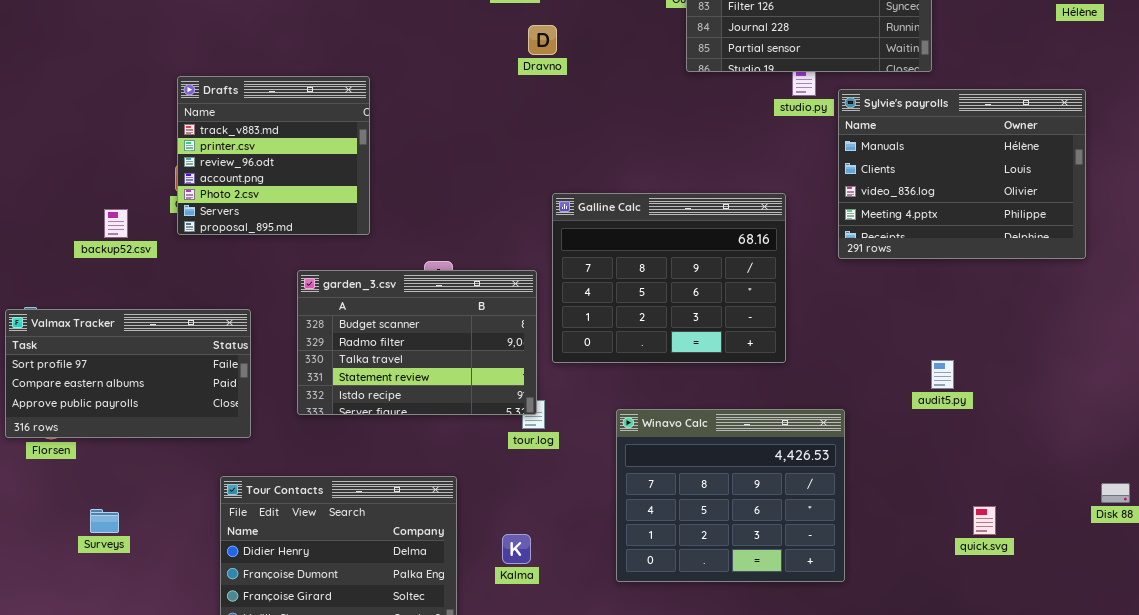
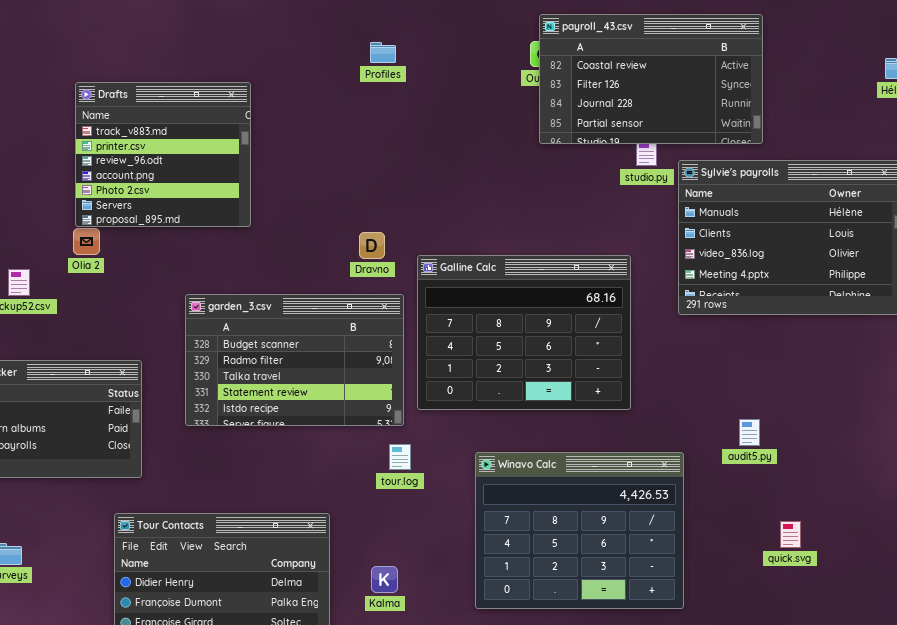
Dravno: [528,25,557,55] -> [359,232,385,259], moved
Drafts: [177,76,370,235] -> [75,82,251,227], moved
garden_3.csv: [297,270,537,415] -> [185,294,404,426], moved
audit5.py: [931,360,954,389] -> [739,419,760,446], moved
quick.svg: [973,506,996,535] -> [780,521,801,548], moved

